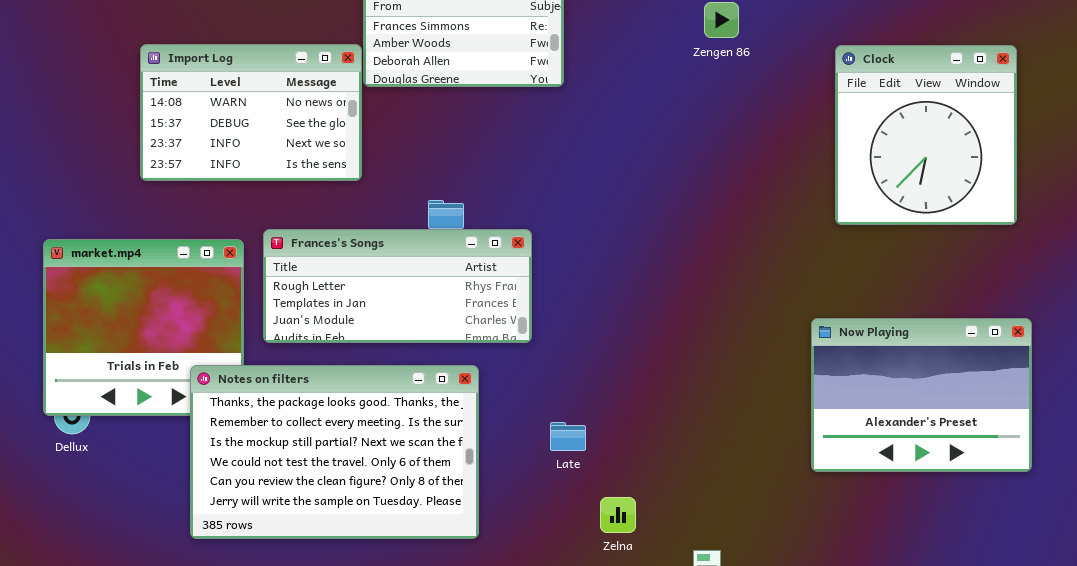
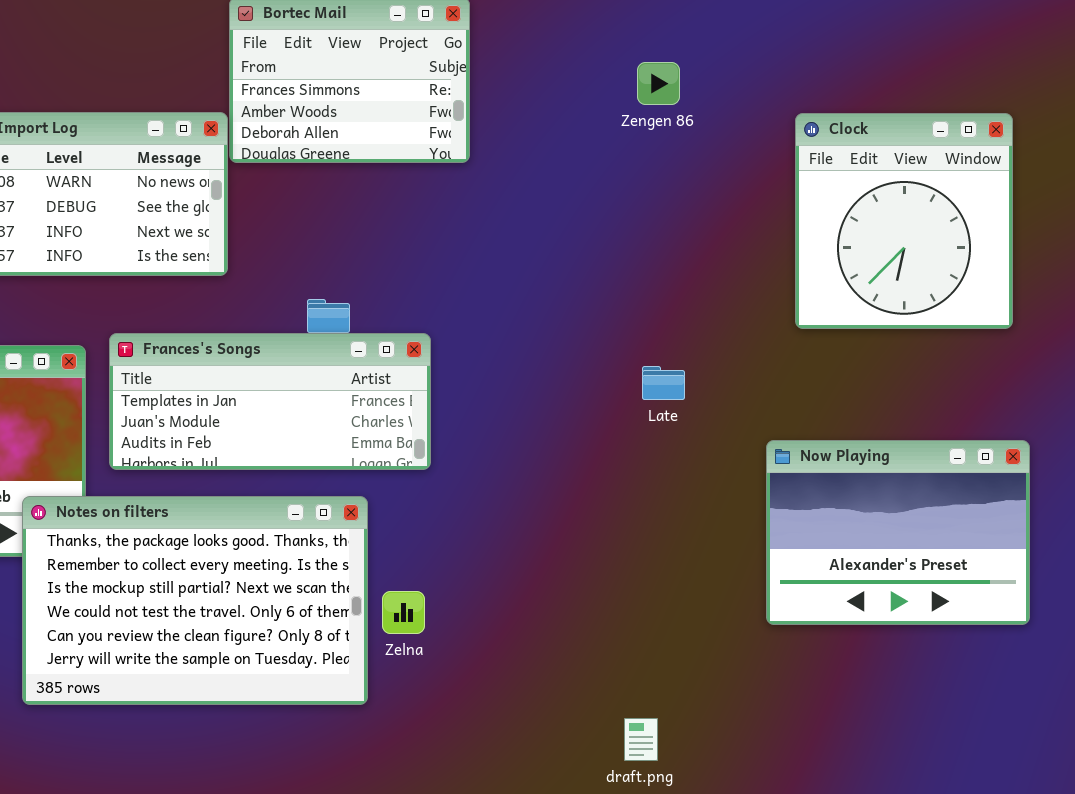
Frances's Songs: [263,229,532,343] -> [109,333,431,470], scrolled down 1 row
Late: [550,422,586,451] -> [642,366,685,400], moved
Zelna: [600,497,636,533] -> [382,591,425,634], moved

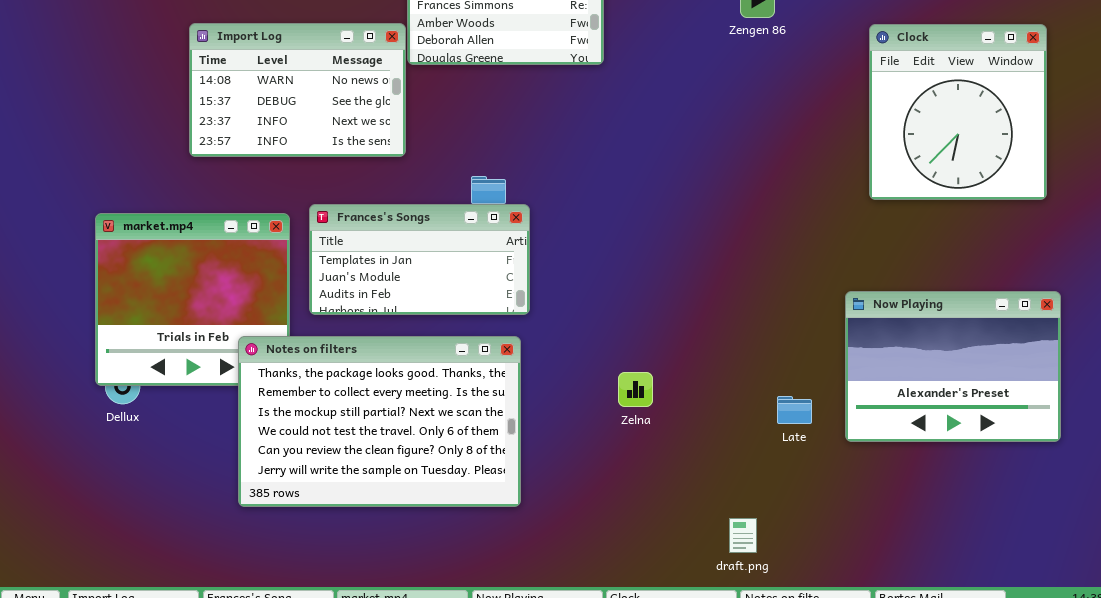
Frances's Songs: [109,333,431,470] -> [309,204,530,315], resized
Late: [642,366,685,400] -> [777,396,812,424], moved
Zelna: [382,591,425,634] -> [618,372,653,407], moved

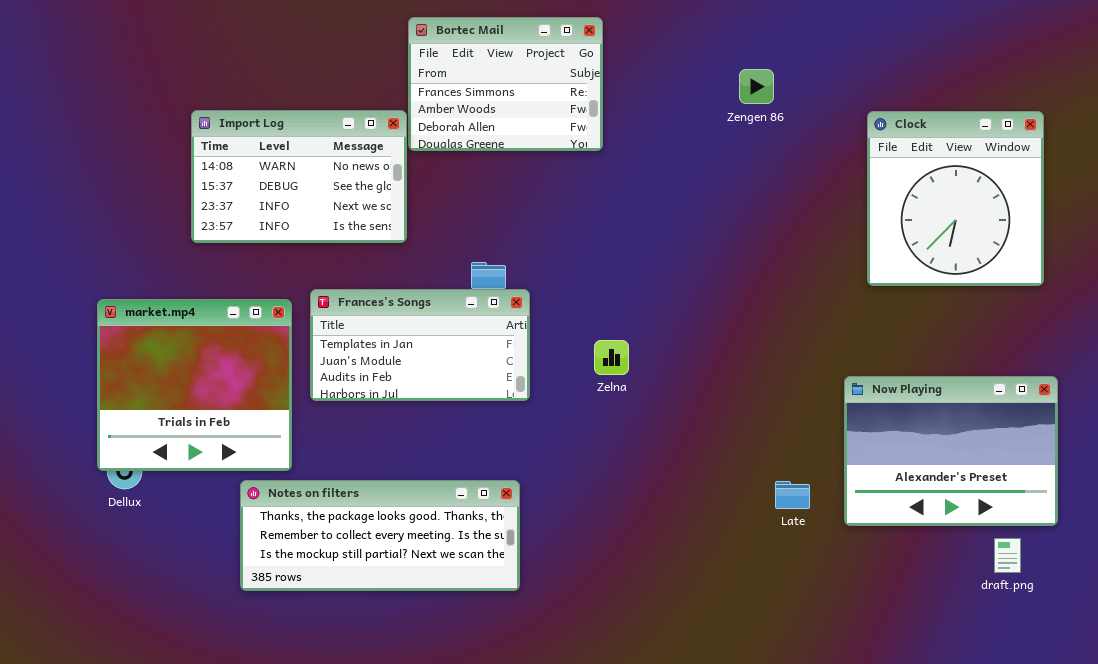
Notes on filters: [238,336,521,507] -> [240,480,520,591], resized
Zelna: [618,372,653,407] -> [594,340,629,375], moved
draft.png: [729,518,757,553] -> [994,538,1021,573], moved

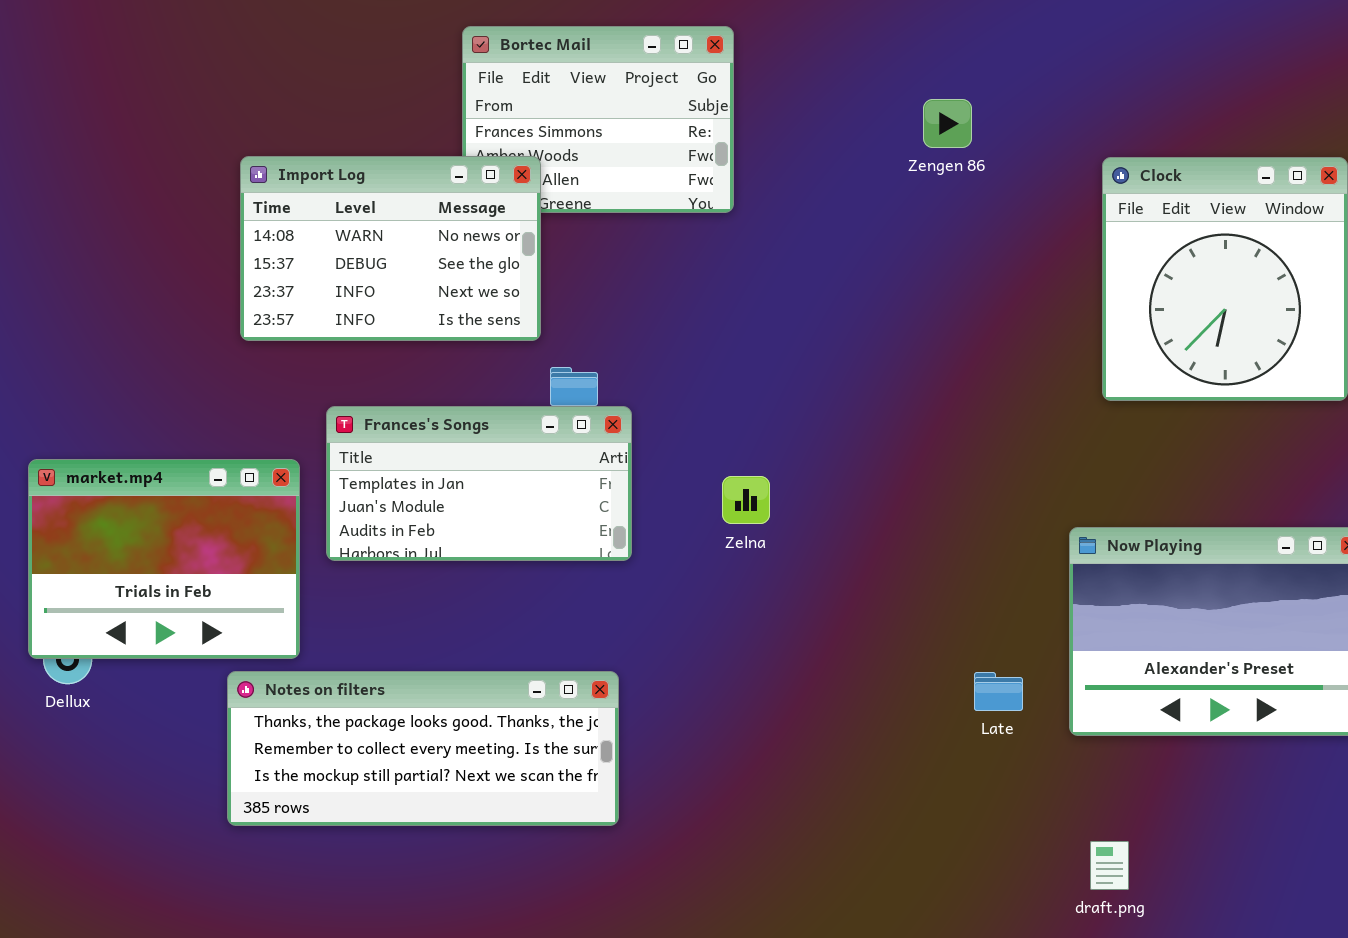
Import Log: [191,110,407,243] -> [240,156,541,341], moved
market.mp4: [97,299,292,471] -> [28,459,300,659], resized
draft.png: [994,538,1021,573] -> [1090,841,1129,890], moved

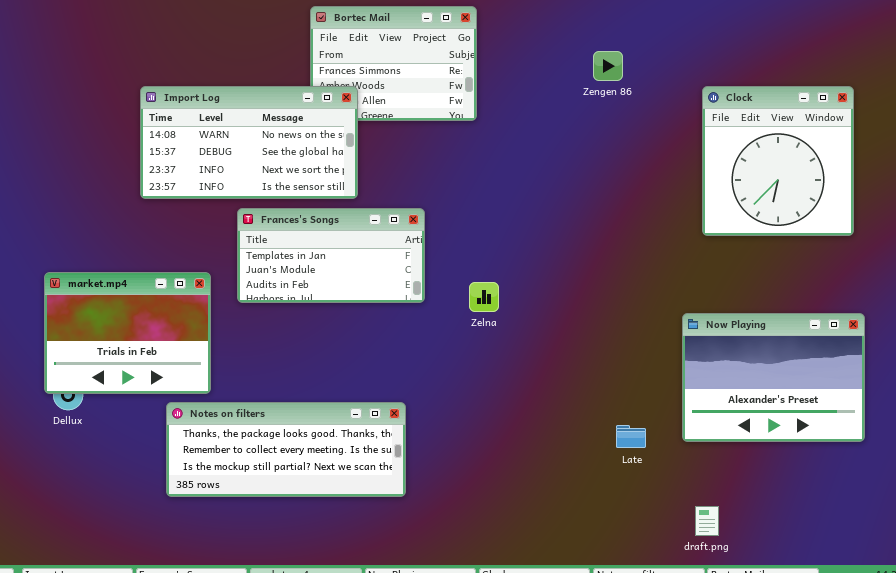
Import Log: [240,156,541,341] -> [140,86,358,199], resized
Frances's Songs: [326,406,632,561] -> [237,208,425,303], moved
Late: [974,672,1023,711] -> [616,425,646,448], moved

